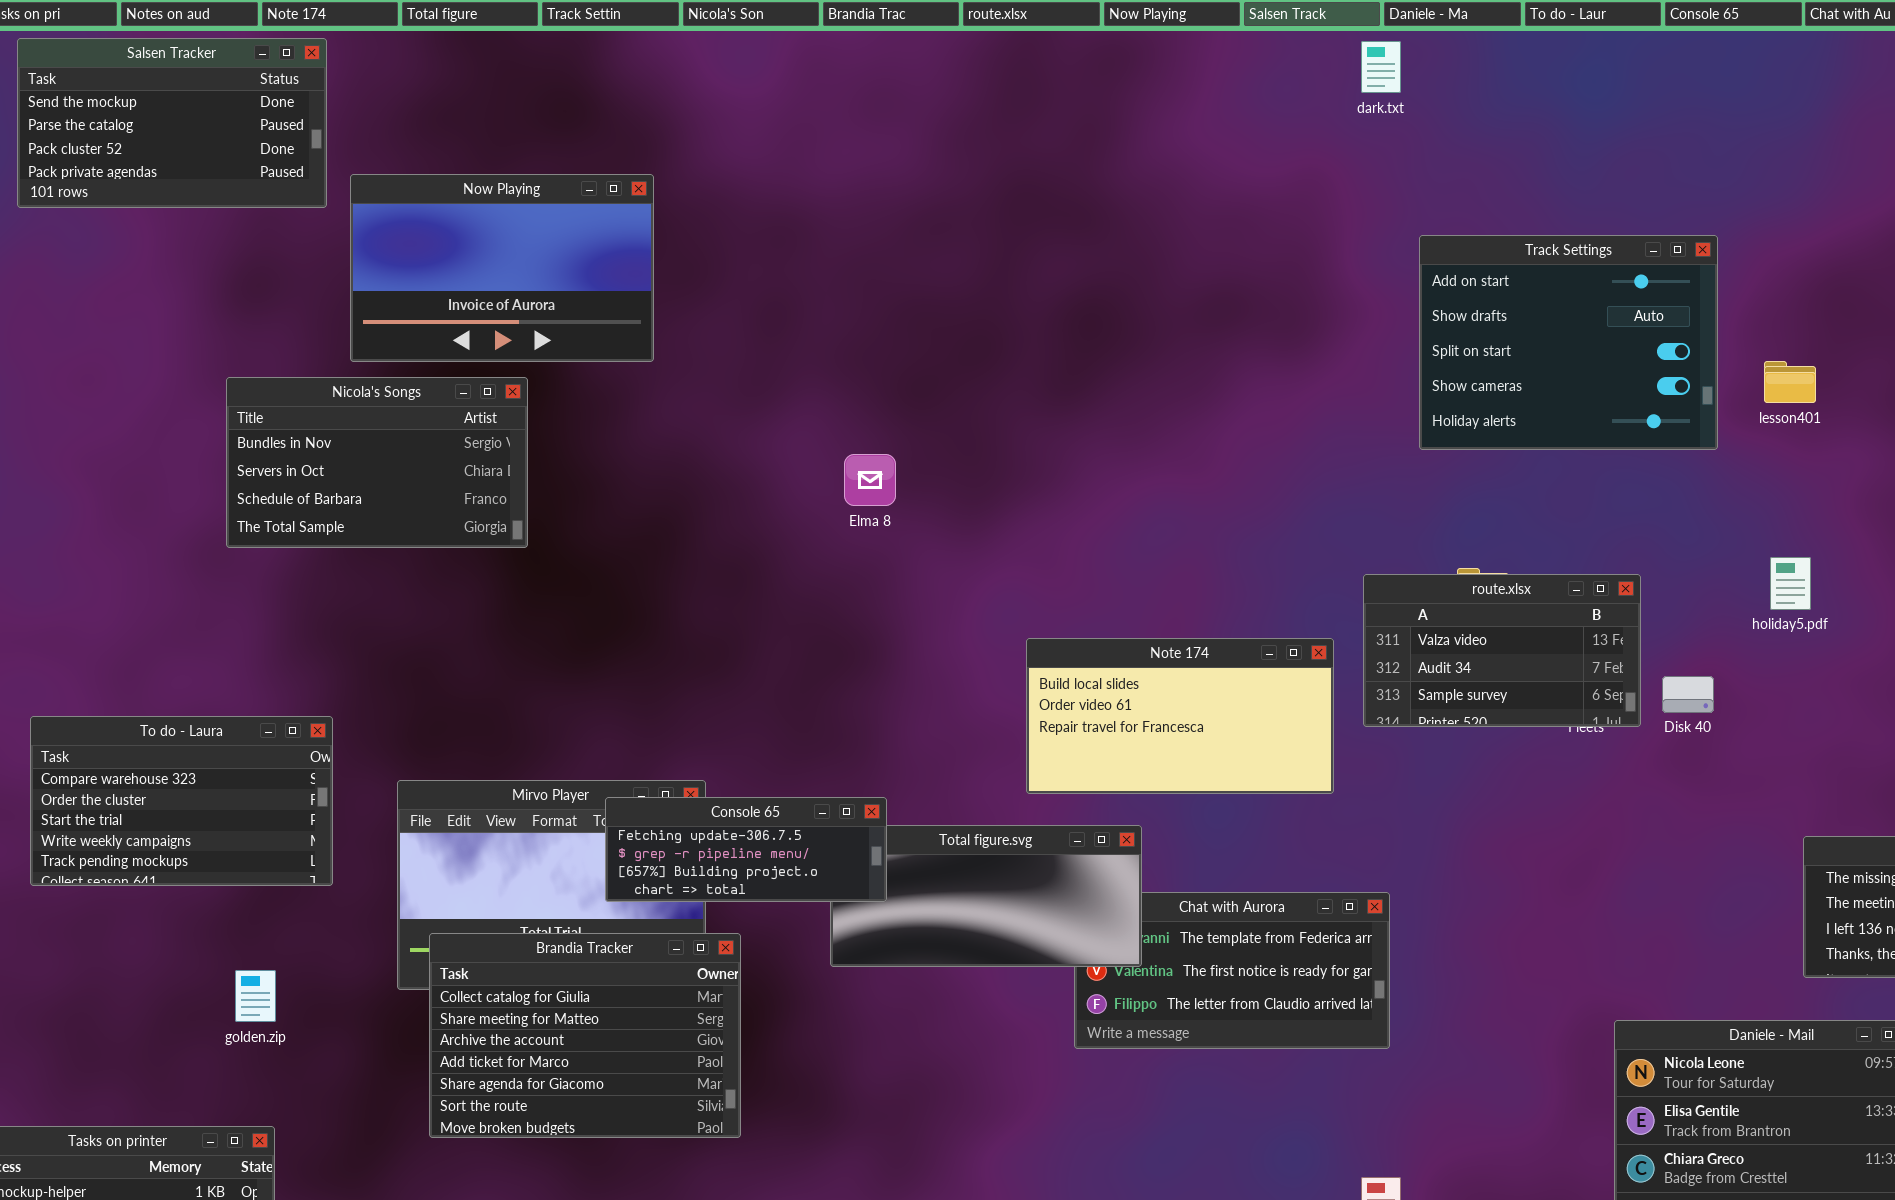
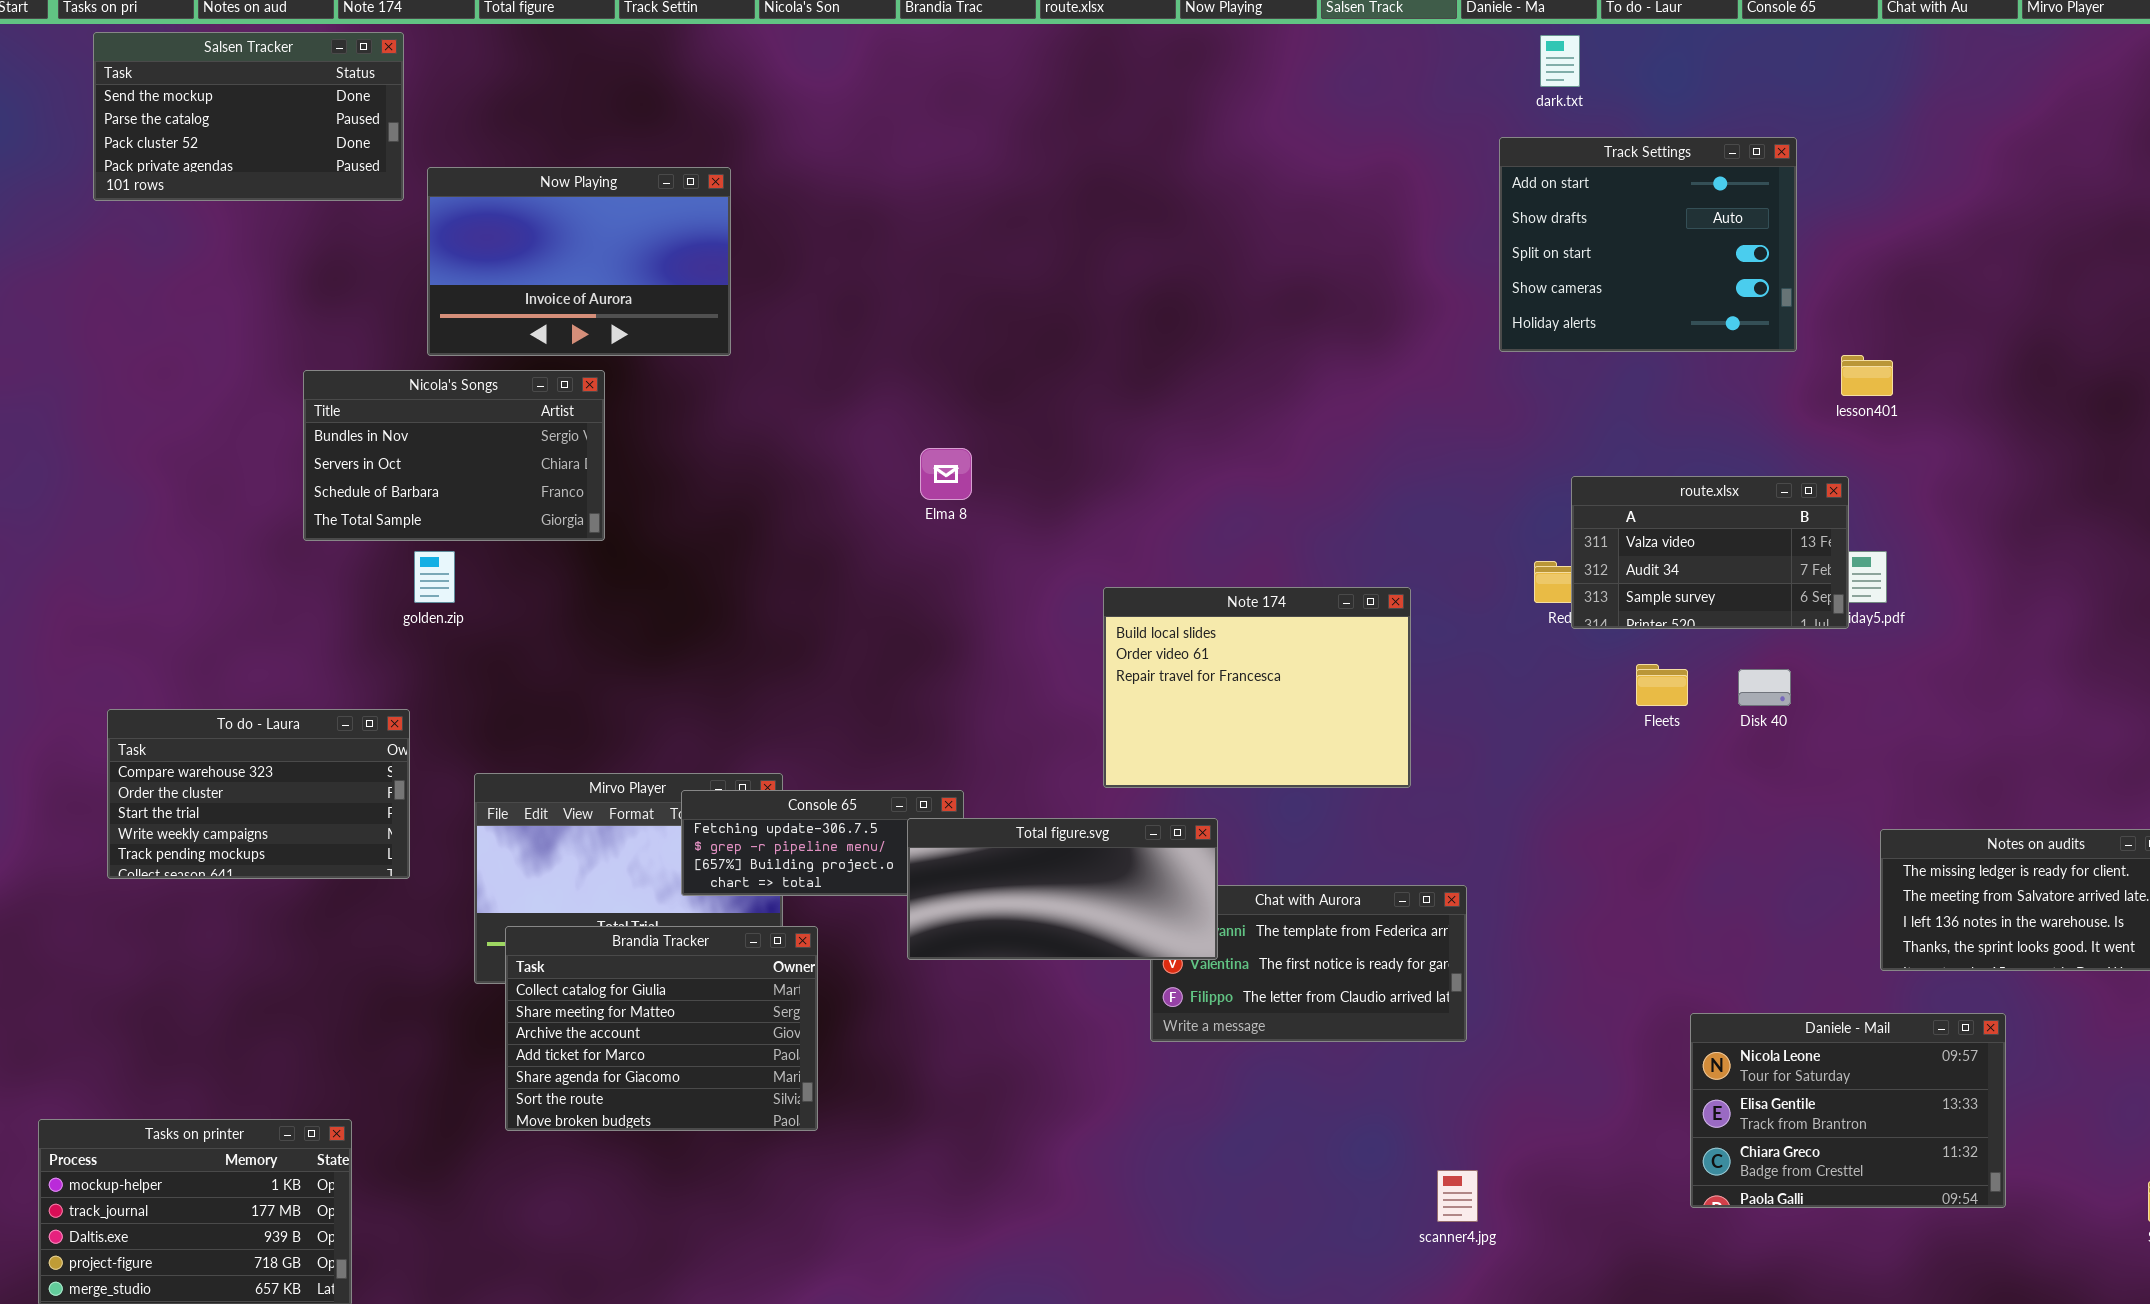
dark.txt: [1361,41,1401,93] -> [1540,35,1580,87], moved
Track Settings: [1419,235,1718,450] -> [1499,137,1797,352], moved
route.xlsx: [1363,574,1641,727] -> [1571,476,1849,629], moved
Note 174: [1026,638,1334,794] -> [1103,587,1411,788], resized
Total figure.svg: [830,825,1142,967] -> [907,818,1218,960], raised
golden.zip: [235,970,276,1022] -> [414,551,455,603], moved

